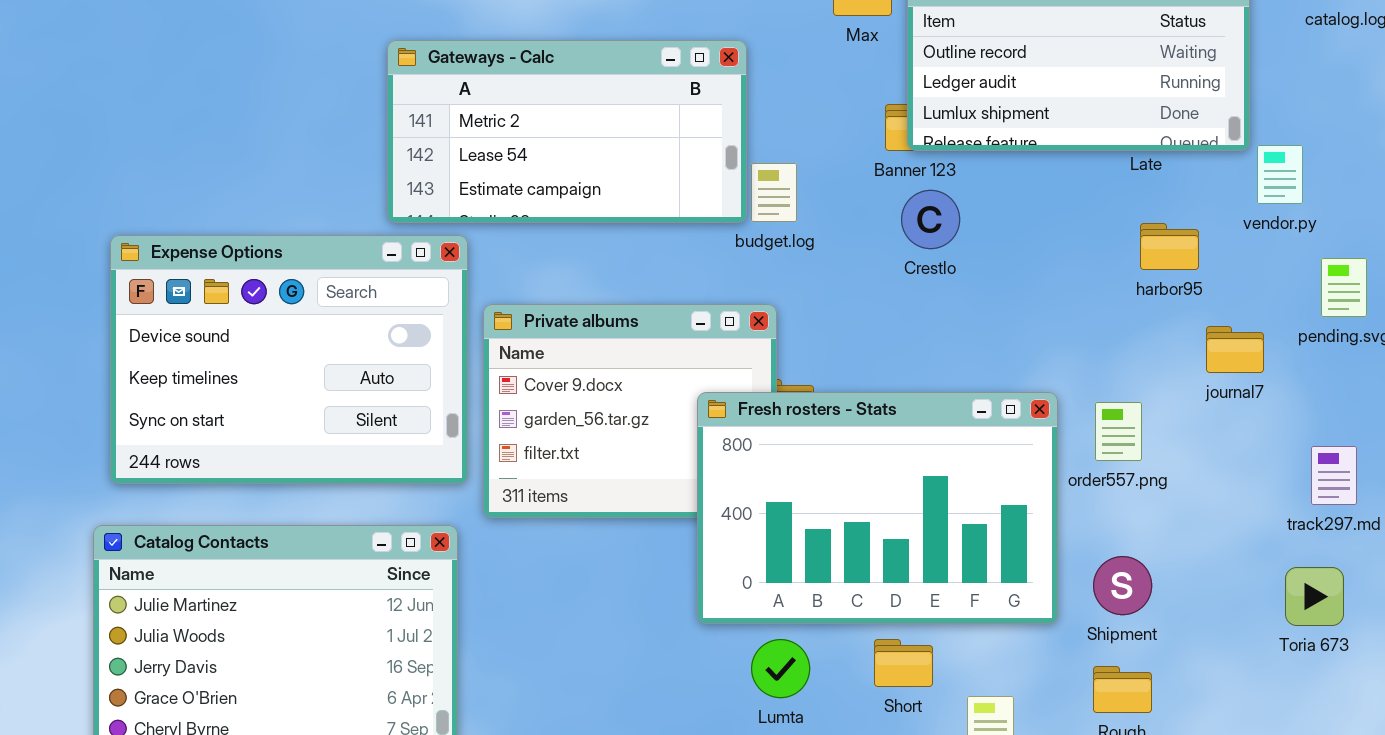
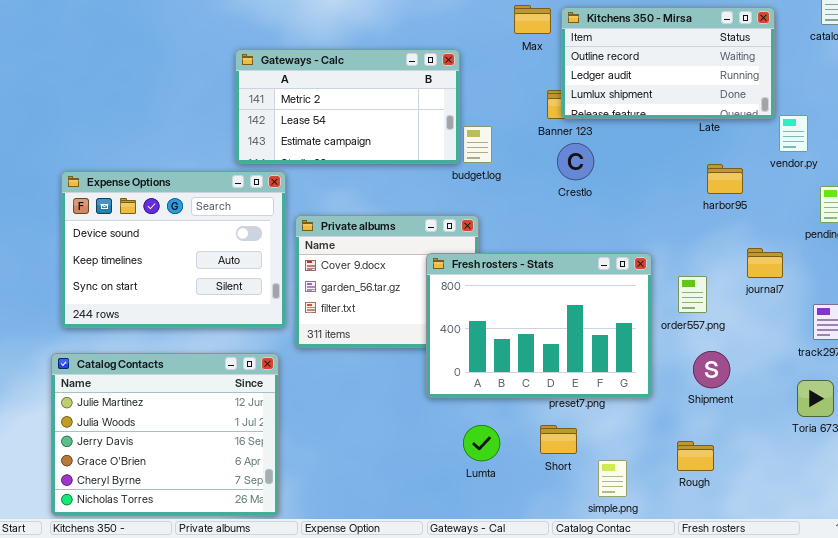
journal7: [1206,326,1264,373] -> [747,248,783,278], moved
Fresh rosters - Stats: [697,392,1058,624] -> [426,253,652,398], moved
Shipment: [1093,556,1152,615] -> [693,351,730,388], moved

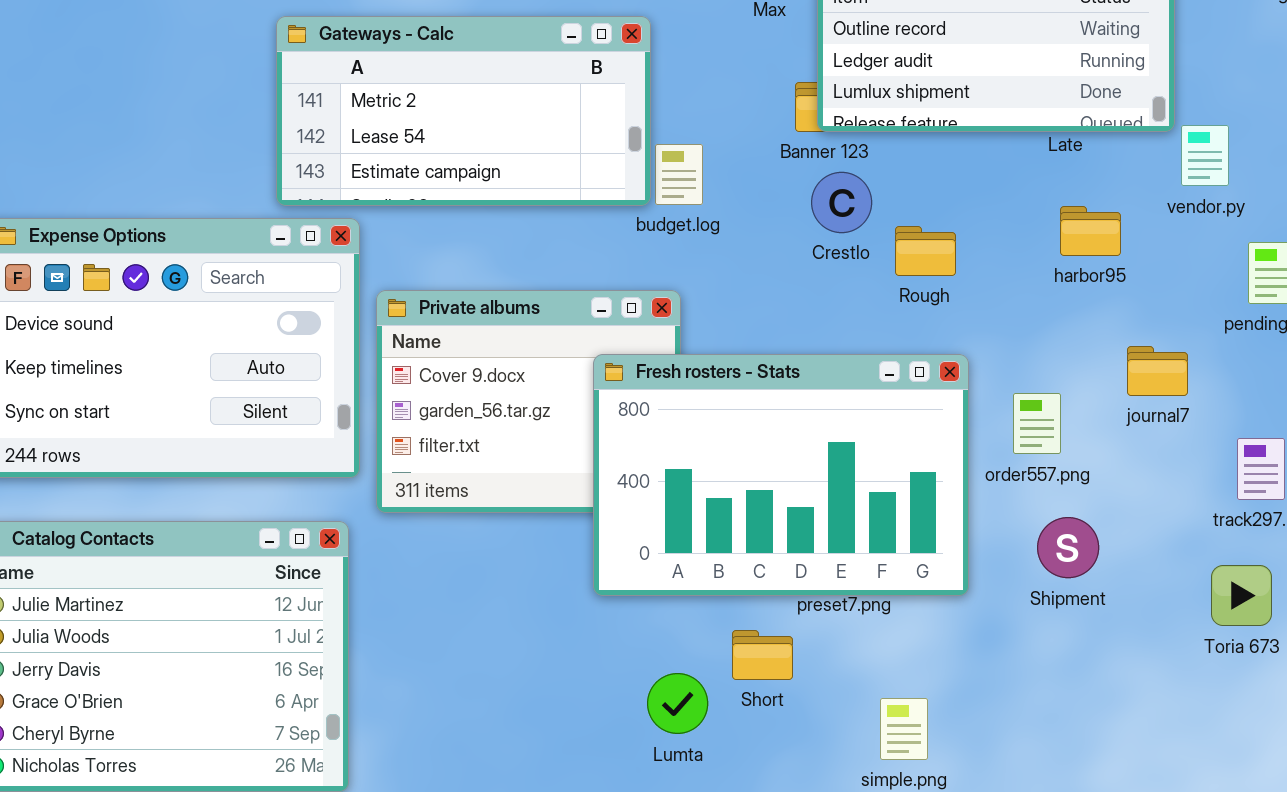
Lumta: [463,425,500,461] -> [647,673,708,734], moved
Short: [540,425,577,454] -> [732,630,793,680], moved
Rough: [677,441,714,471] -> [895,226,956,276], moved

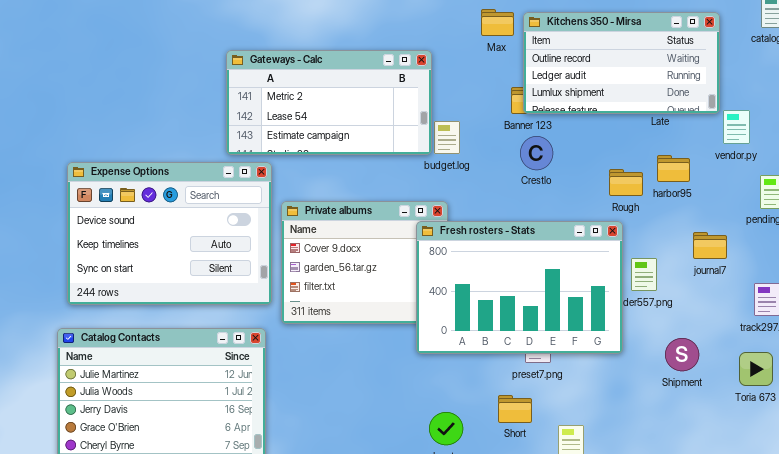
Rough: [895,226,956,276] -> [609,169,643,196], moved
Fresh rosters - Stats: [593,354,969,596] -> [416,221,623,354], moved
Shipment: [1037,517,1099,578] -> [665,338,699,371], moved
Short: [732,630,793,680] -> [498,395,532,423], moved

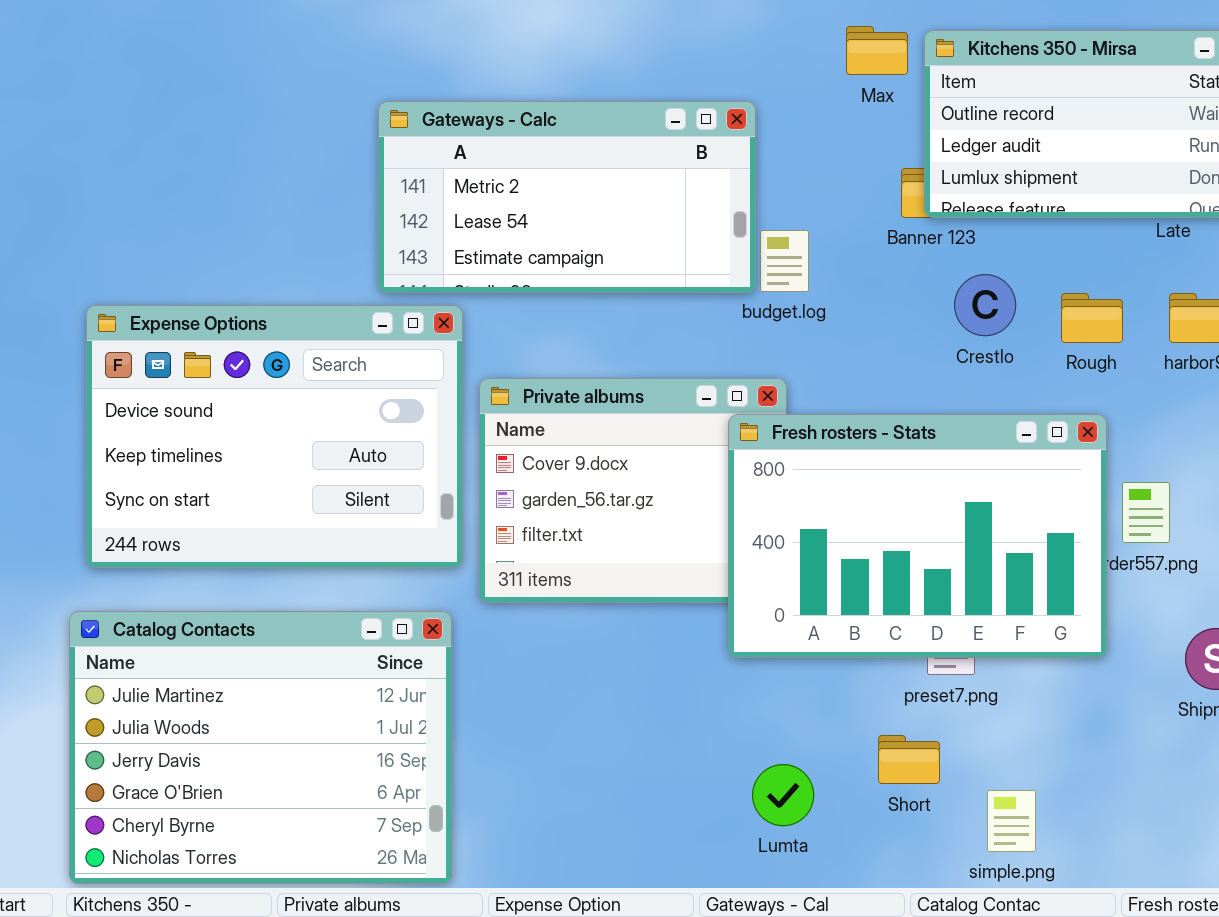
Crestlo: [520,136,553,170] -> [954,274,1016,336], moved
Rough: [609,169,643,196] -> [1061,293,1123,343], moved

